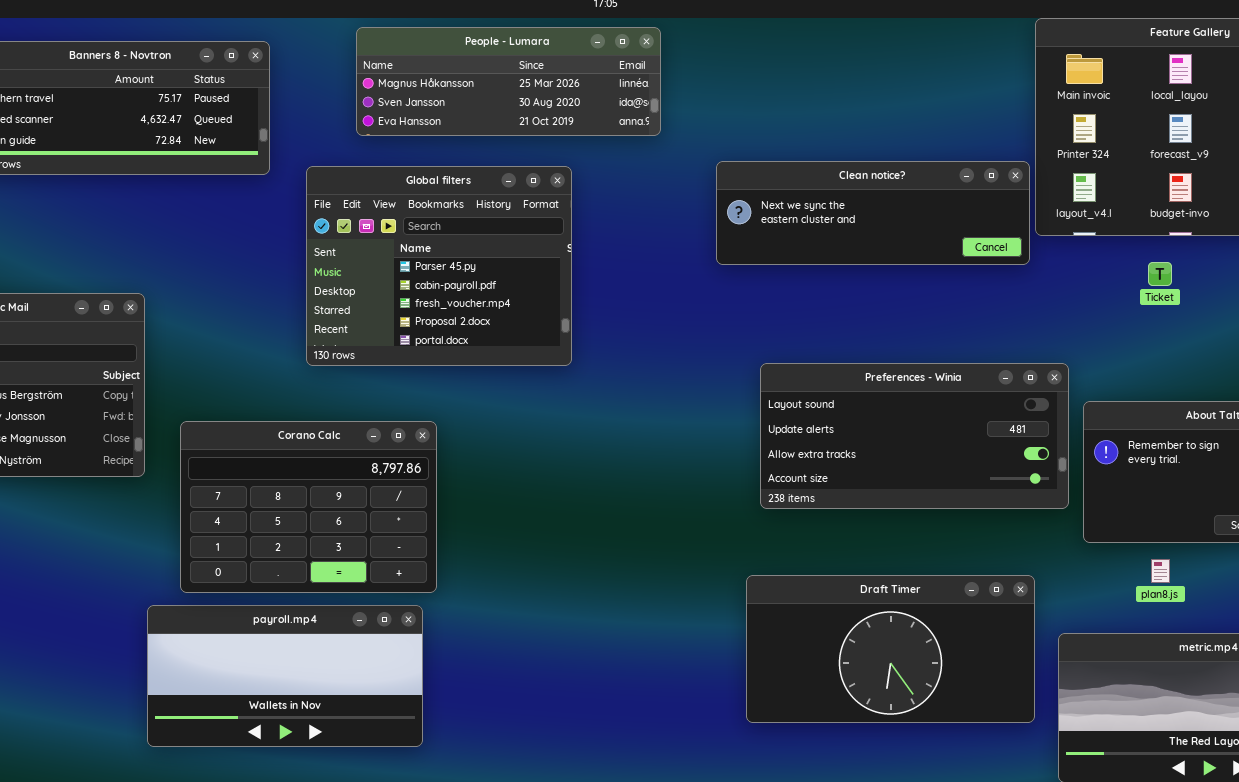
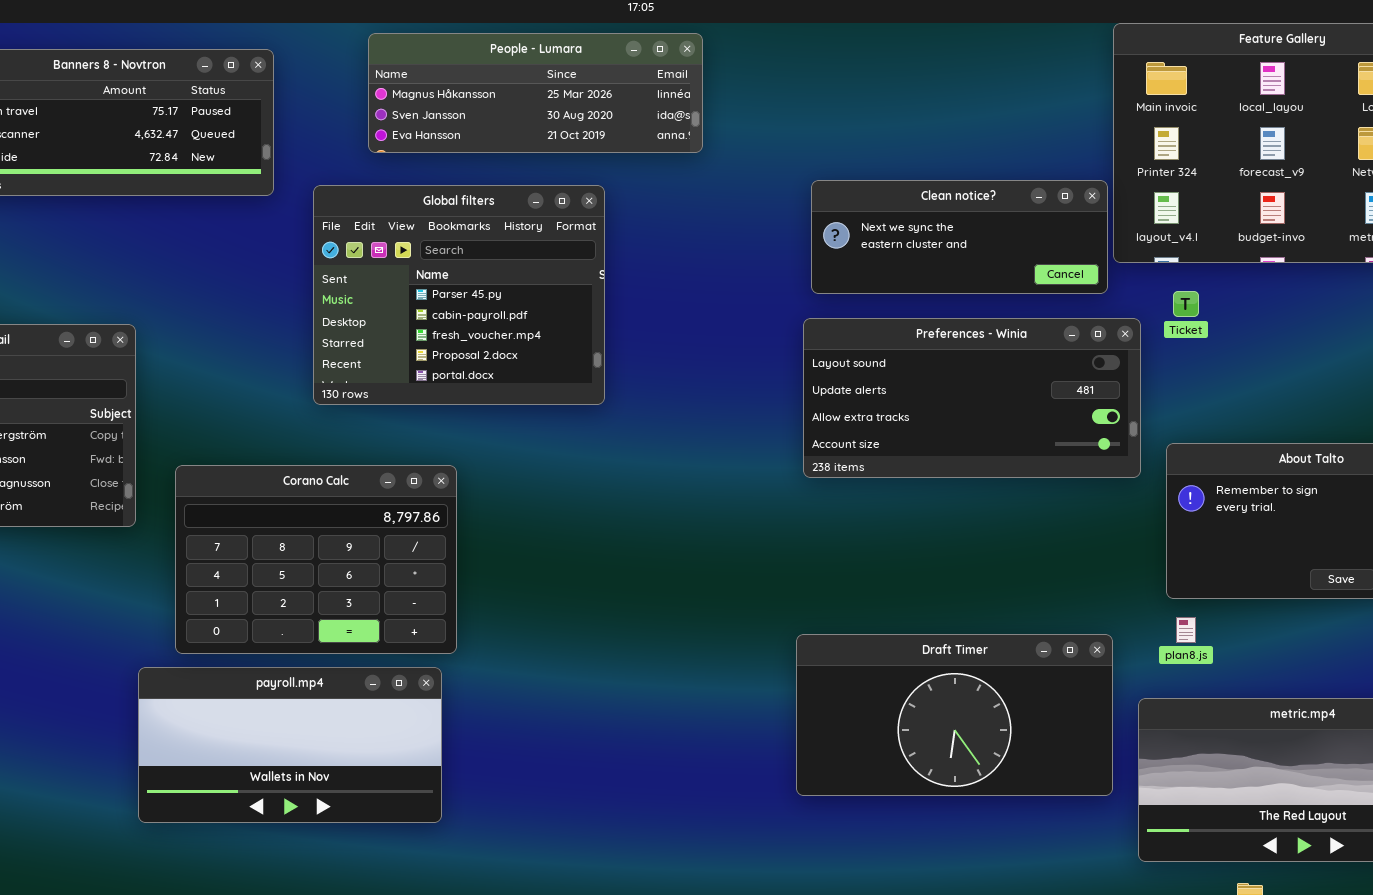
Clean notice?: [716,161,1030,265] -> [811,180,1108,294], resized
Ticket: [1148,262,1172,286] -> [1173,291,1199,317], moved
Preferences - Winia: [760,363,1069,509] -> [803,318,1141,478], moved
plan8.js: [1151,559,1170,583] -> [1176,617,1196,643], moved

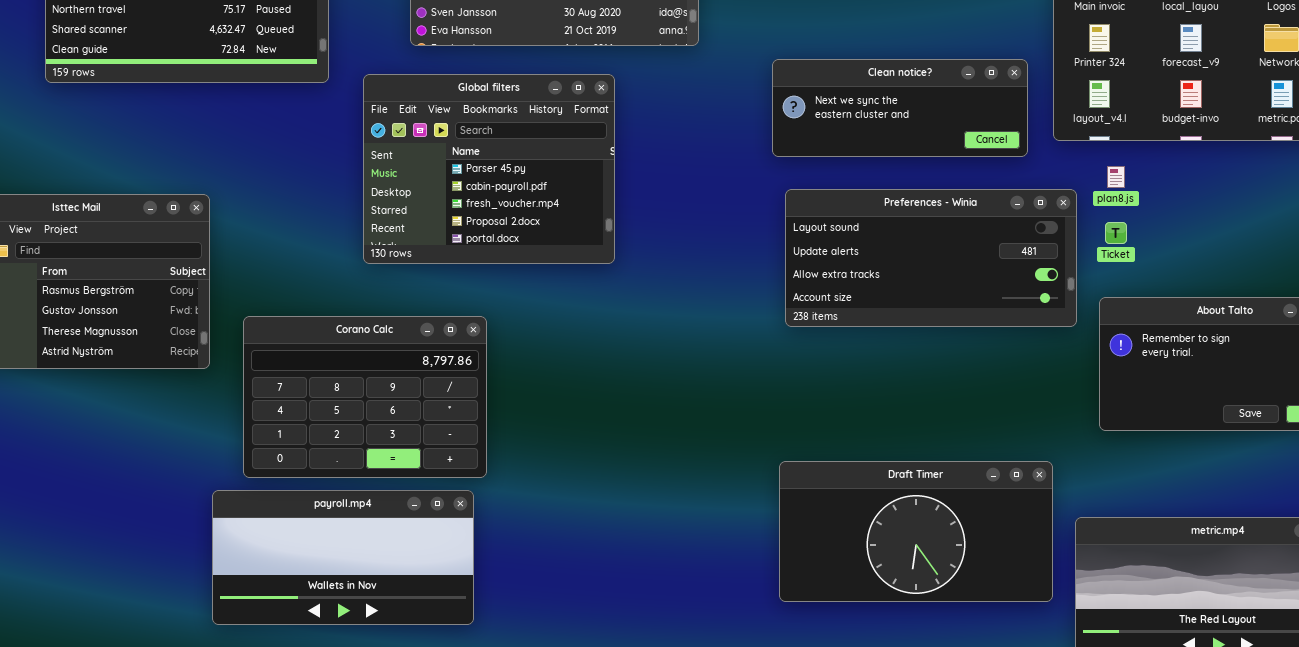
Clean notice?: [811,180,1108,294] -> [772,59,1028,157], moved
Ticket: [1173,291,1199,317] -> [1105,222,1127,244], moved
plan8.js: [1176,617,1196,643] -> [1107,166,1125,188], moved

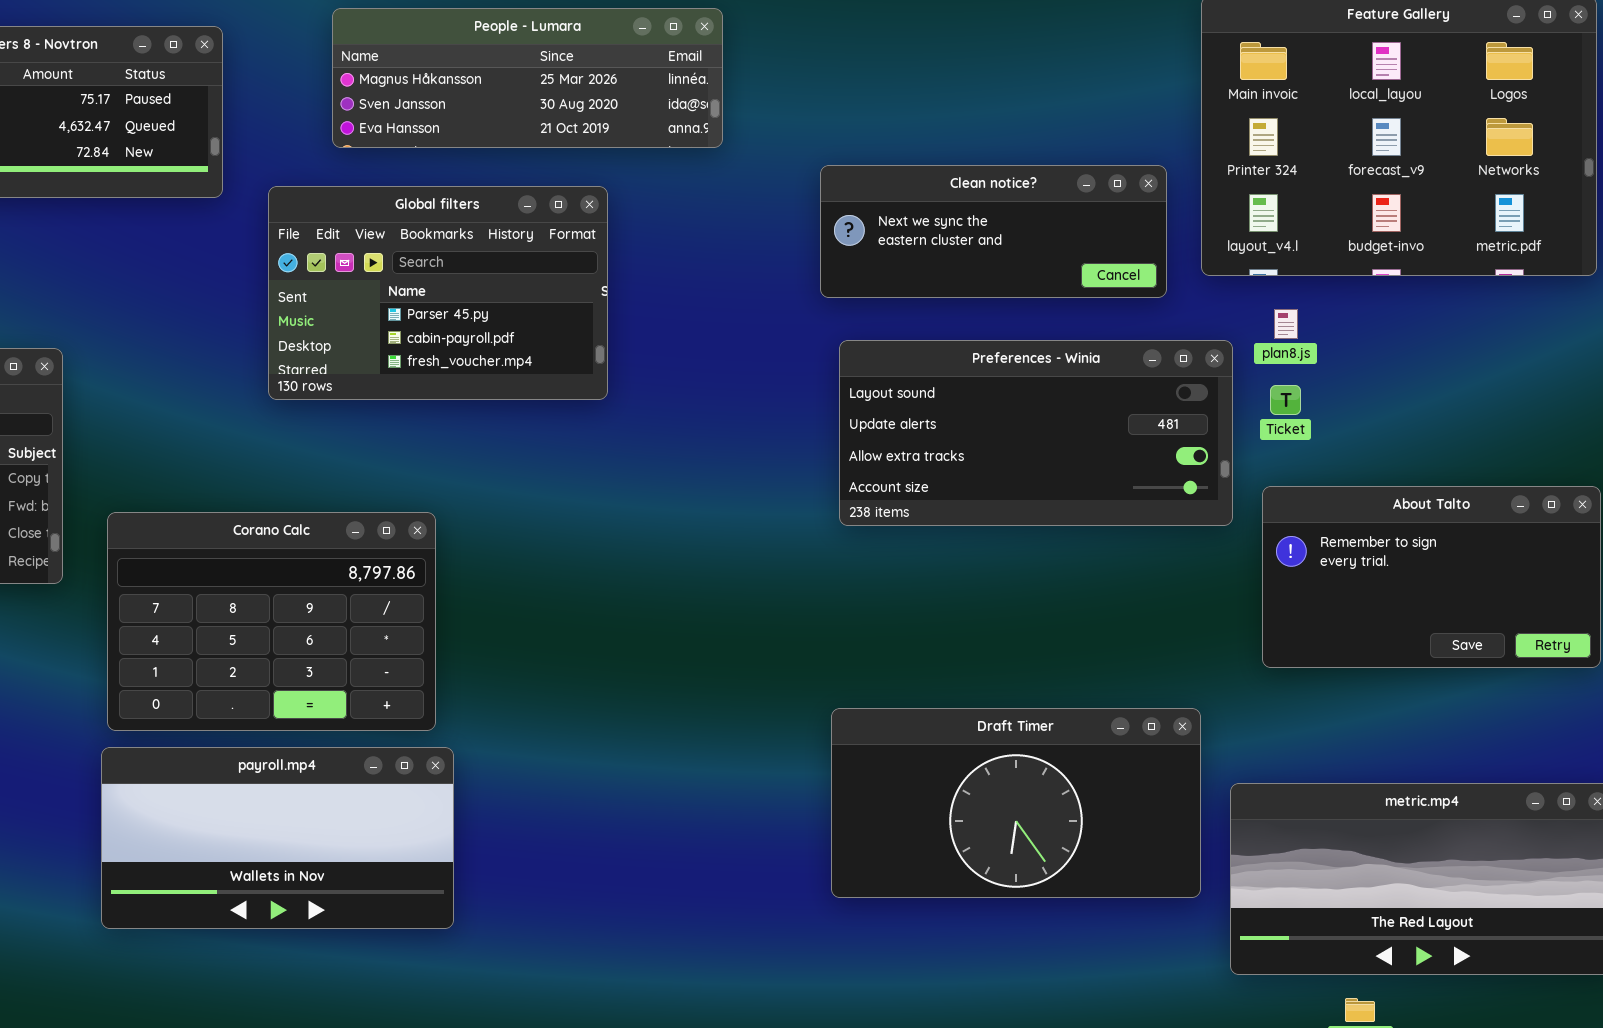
Global filters: [363,74,615,264] -> [268,186,608,400], resized
payroll.mp4: [212,490,474,625] -> [101,747,454,929], moved

